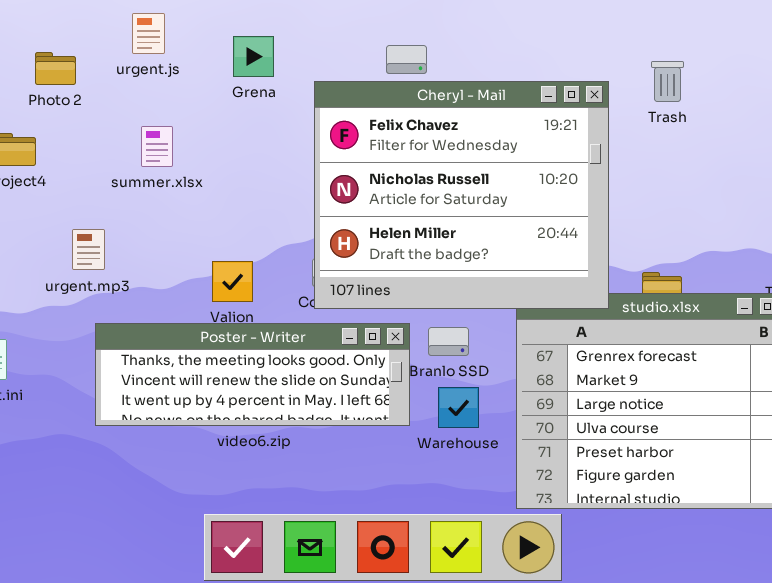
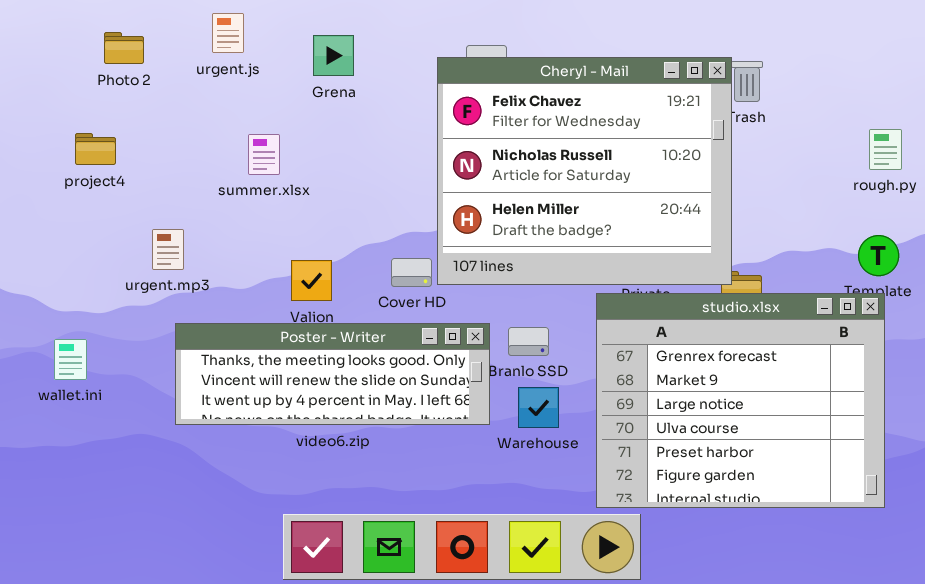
Photo 2: [35,52,76,85] -> [104,32,144,64], moved
Cheryl - Mail: [314,81,609,309] -> [437,57,732,285], moved
summer.xlsx: [141,126,173,167] -> [248,134,280,175], moved

